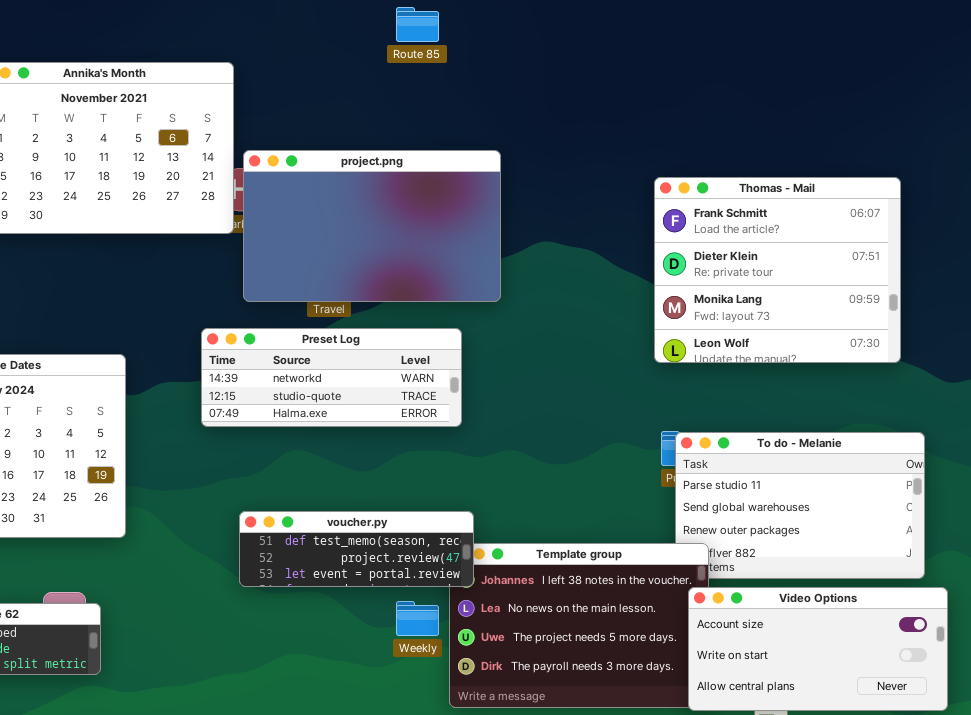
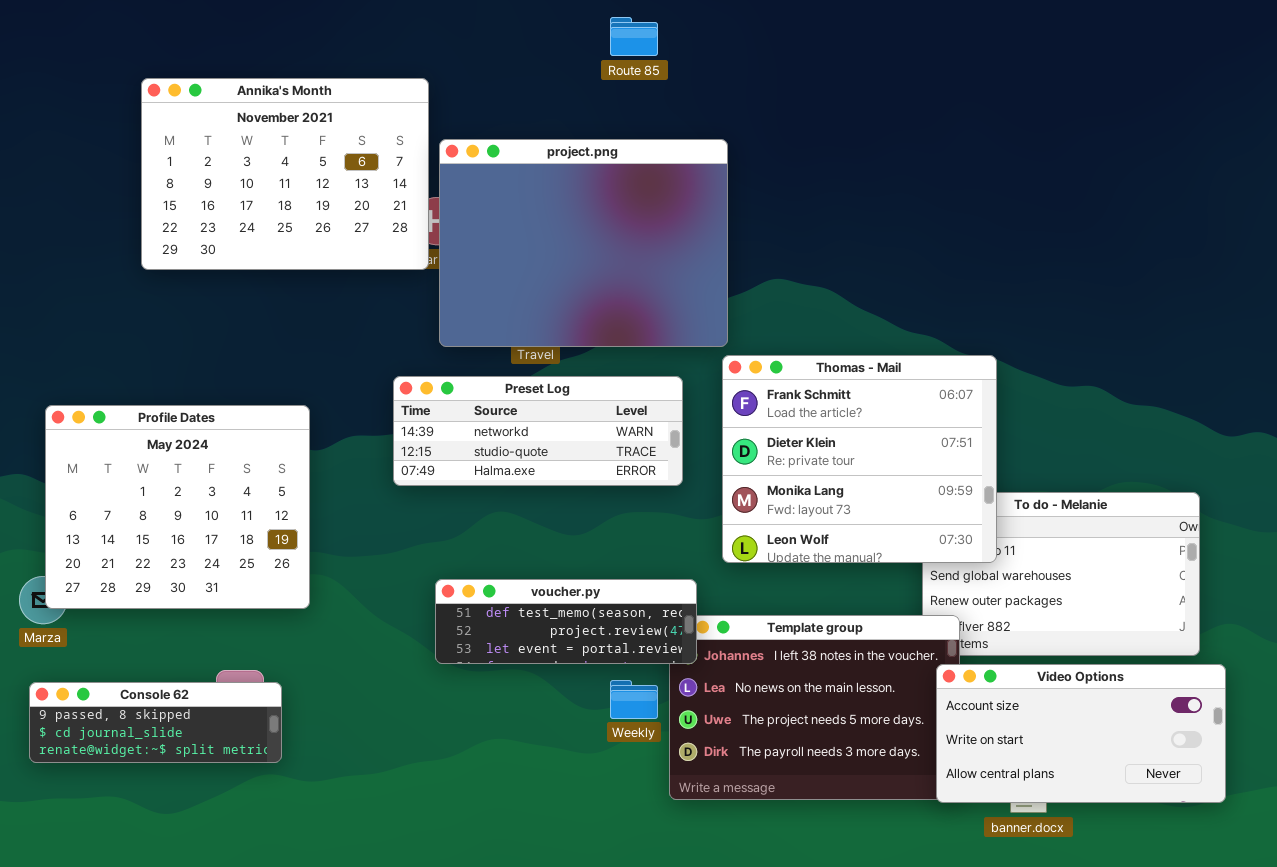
project.png: [243,150,501,302] -> [439,139,728,347], resized
Thomas - Mail: [654,177,901,363] -> [722,355,997,563], moved

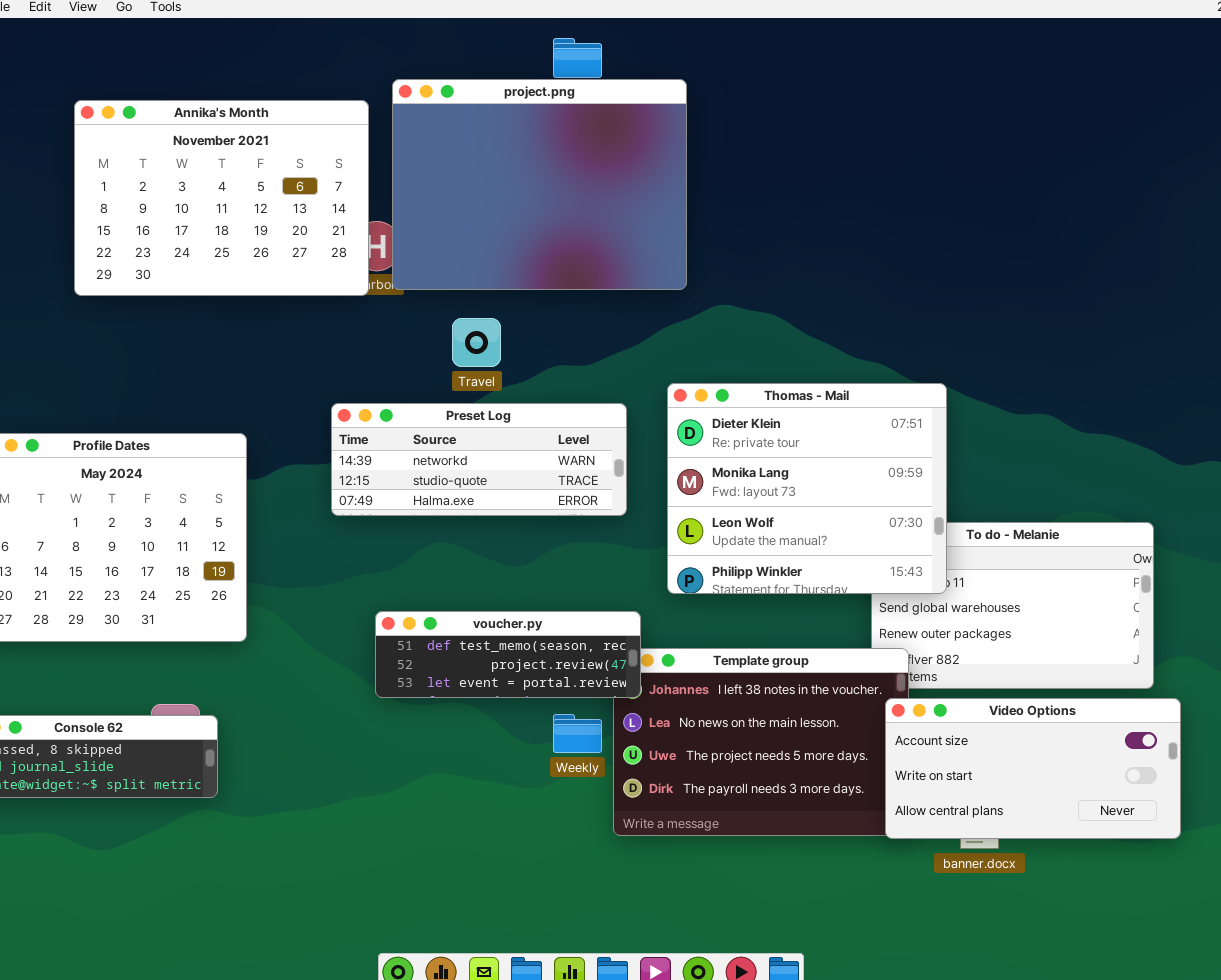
project.png: [439,139,728,347] -> [392,79,687,290], moved
Thomas - Mail: [722,355,997,563] -> [667,383,947,594], scrolled down 1 row

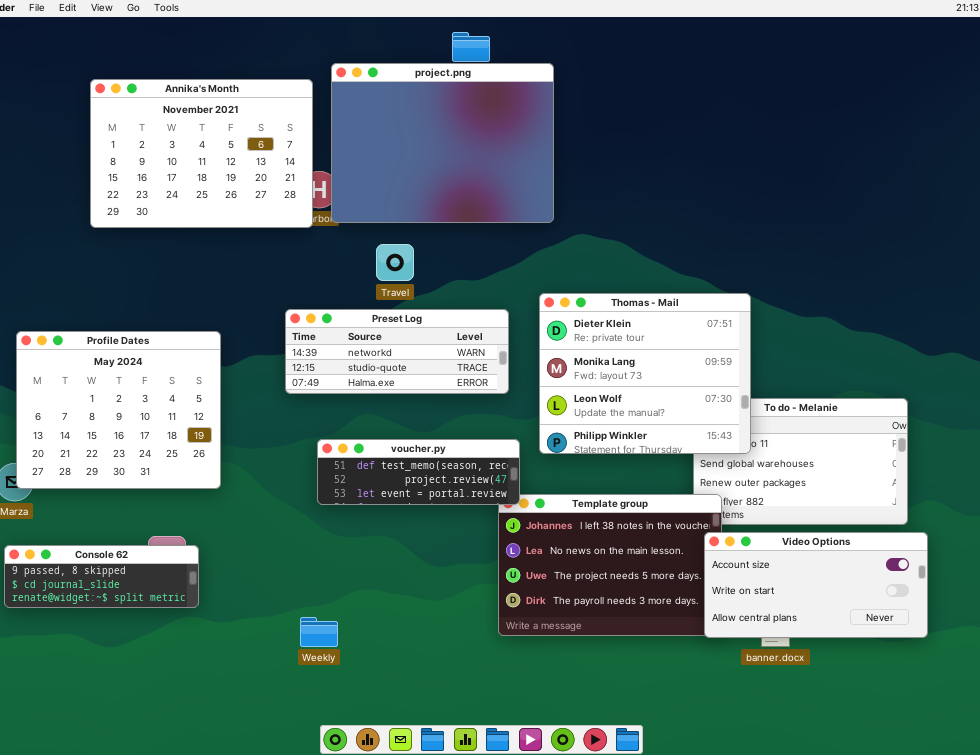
voucher.py: [375,611,641,698] -> [317,439,520,505], moved
Weekly: [553,714,602,753] -> [300,617,338,647], moved

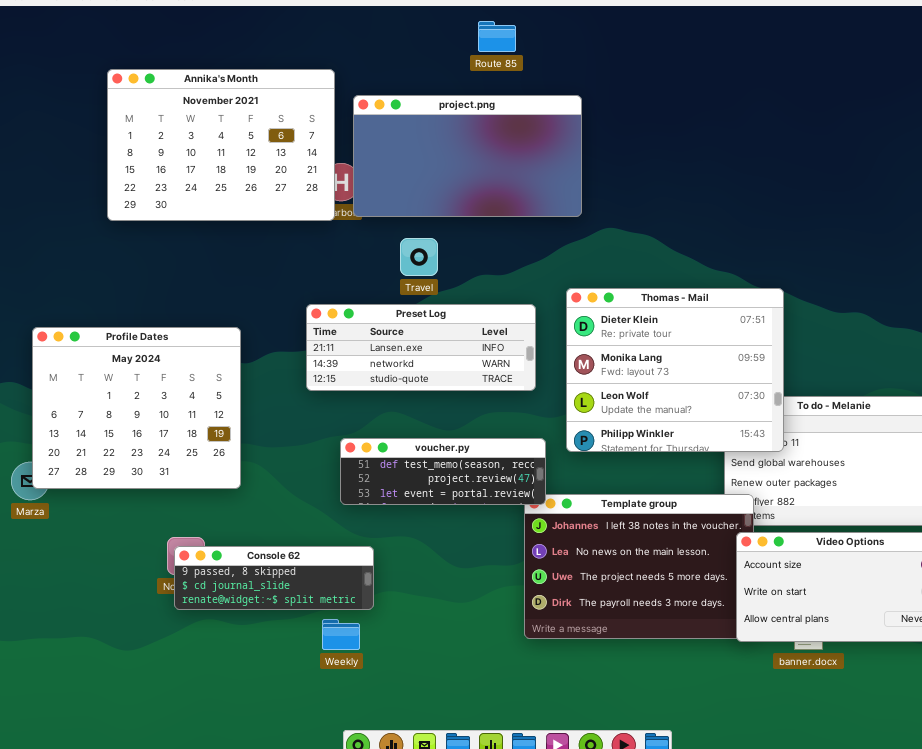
project.png: [331,63,554,223] -> [353,95,582,217], resized
Preset Log: [285,309,509,394] -> [306,304,536,391], scrolled up 1 row
Console 62: [4,545,199,608] -> [174,546,374,610], moved

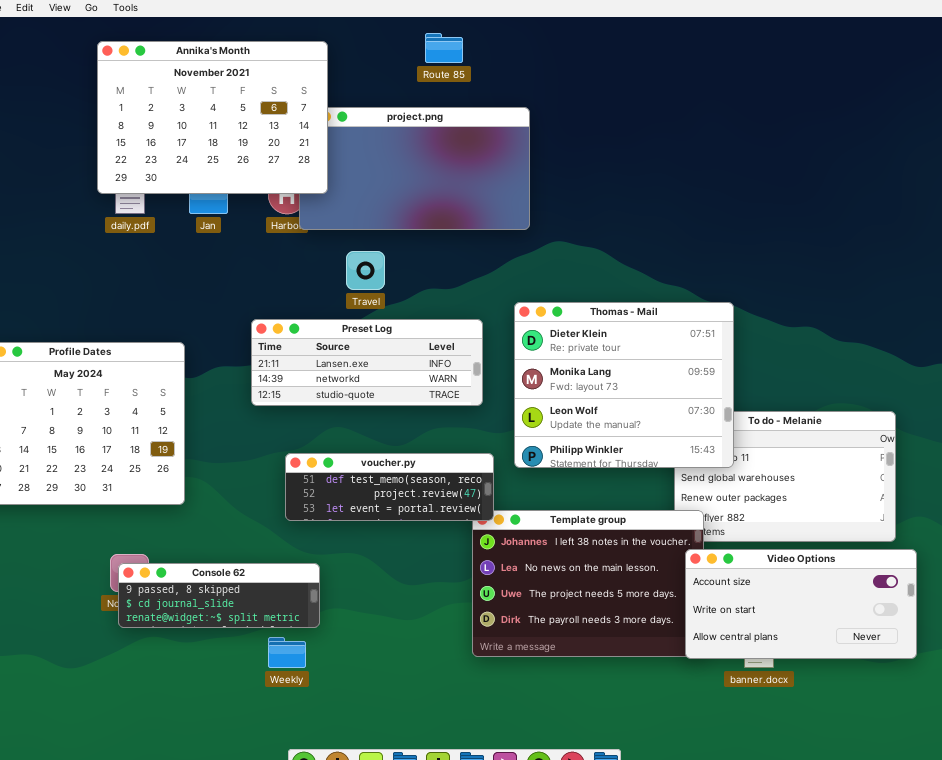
Annika's Month: [107,69,335,221] -> [97,41,328,194], moved

